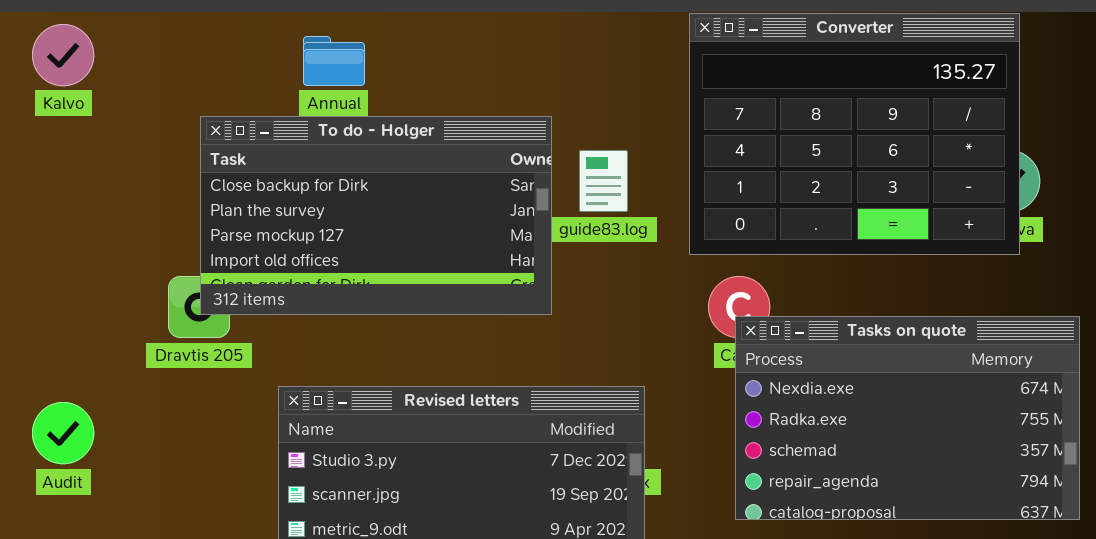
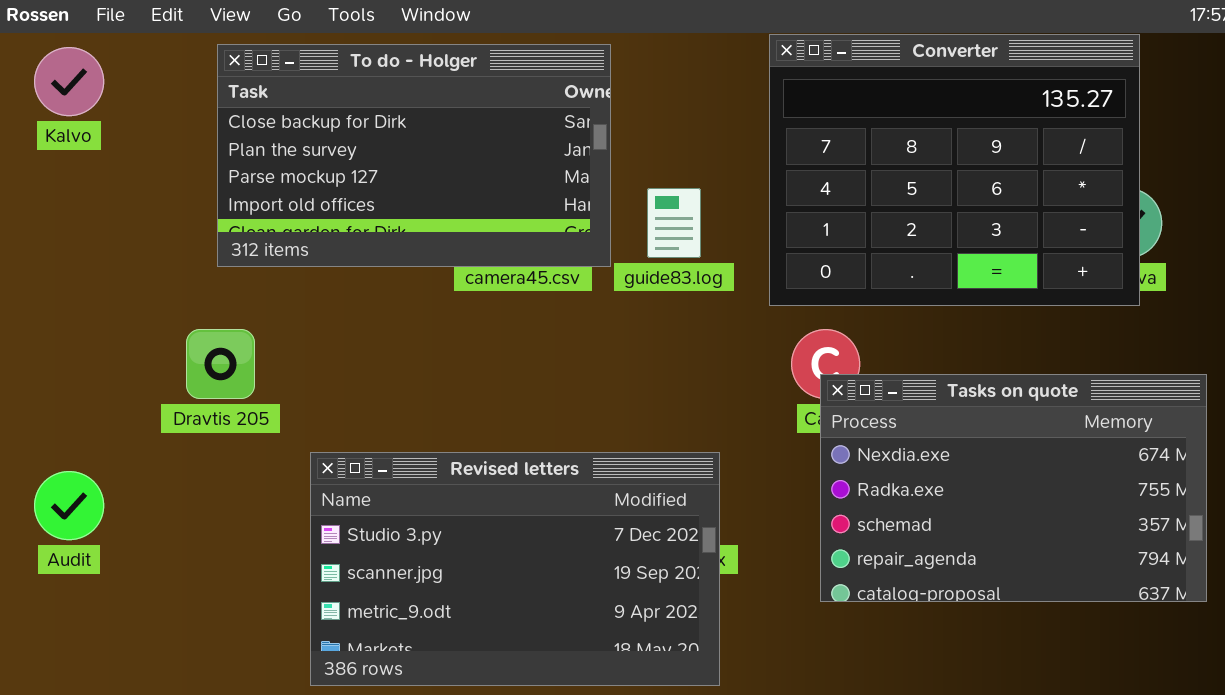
To do - Holger: [200,116,552,315] -> [217,44,611,267], moved

